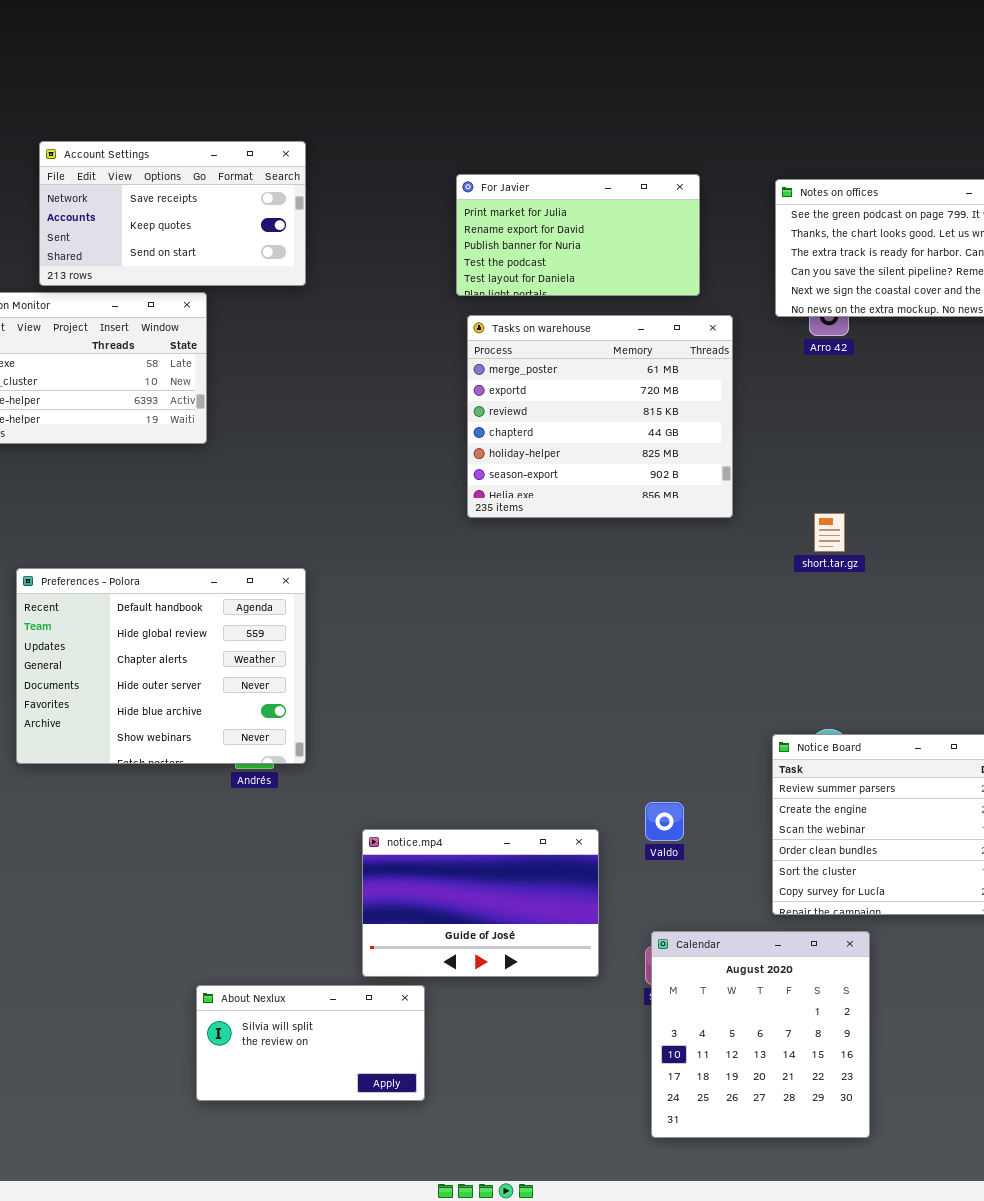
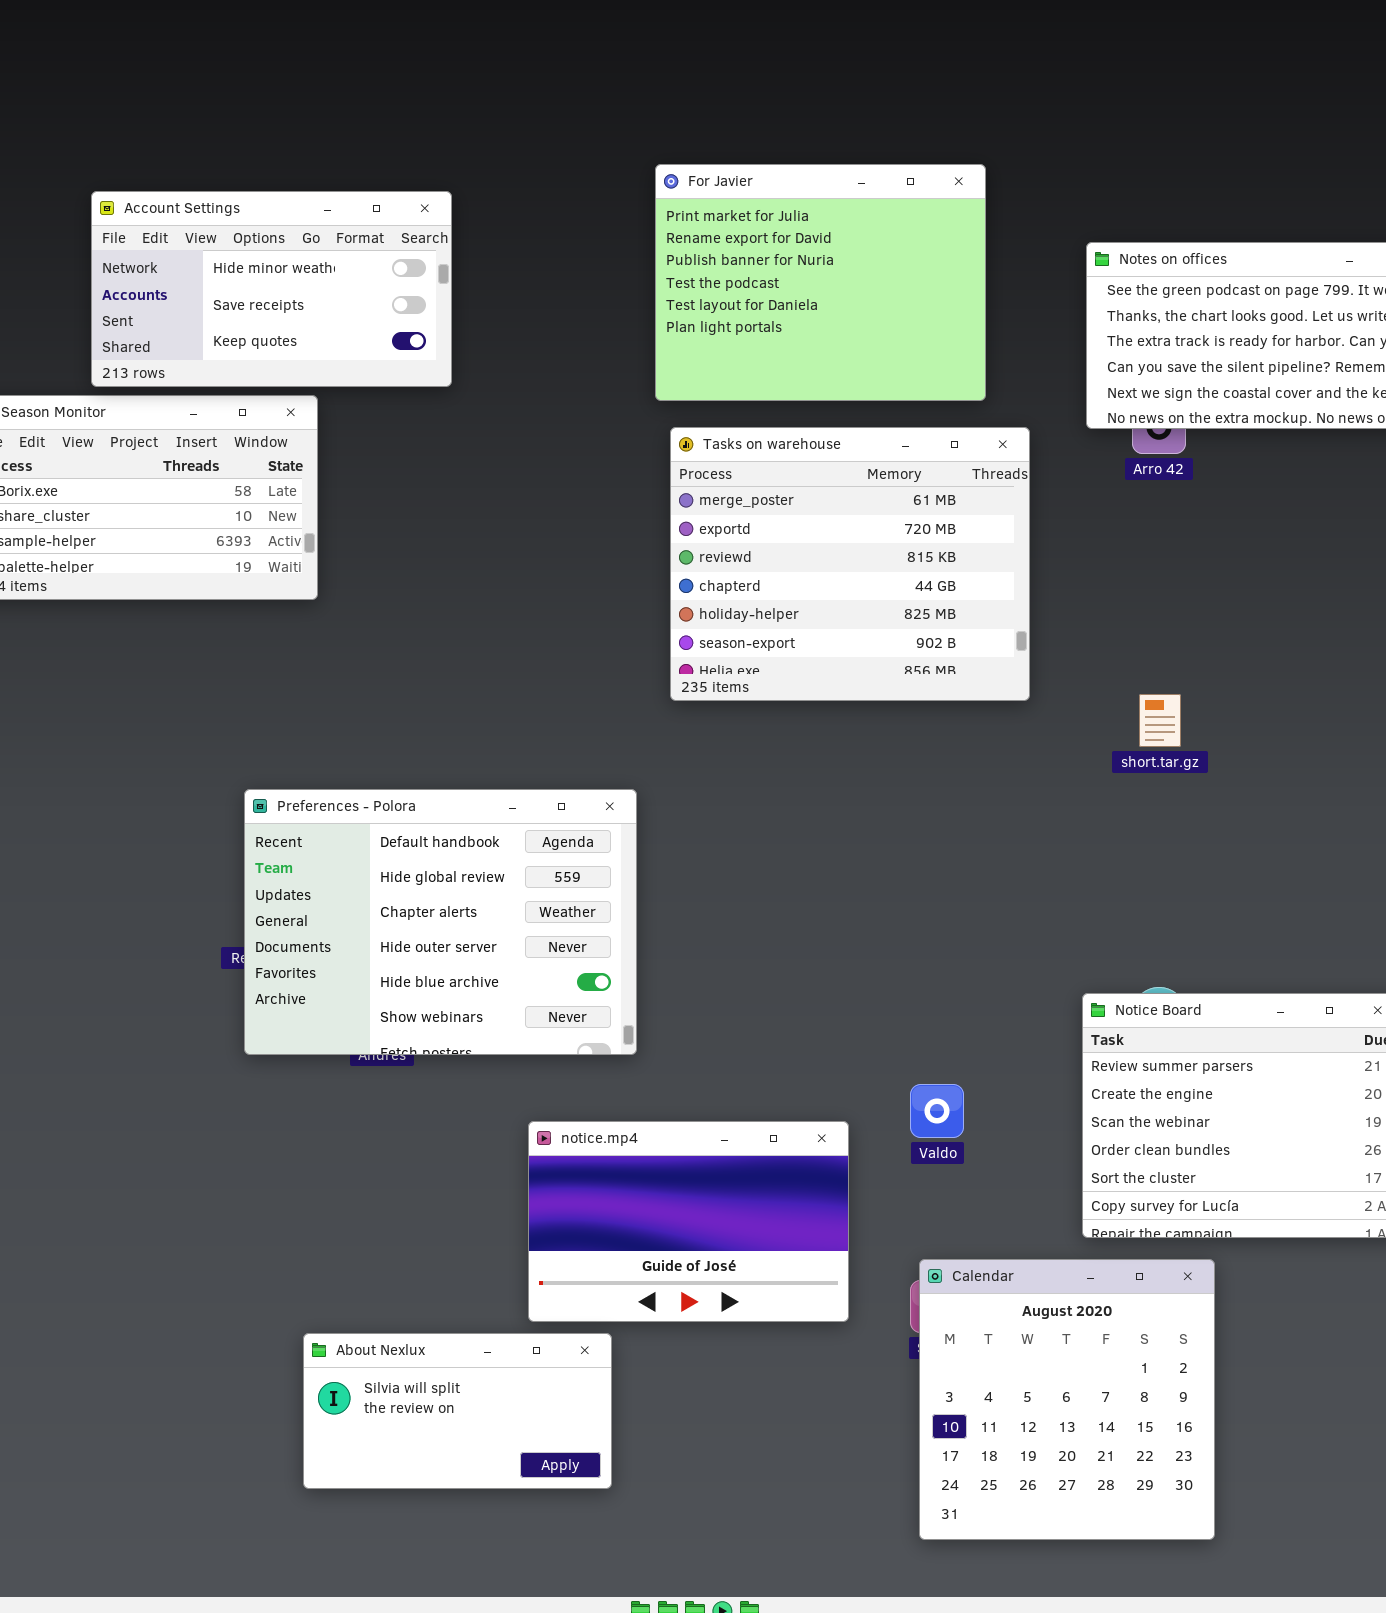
Account Settings: [39,141,306,286] -> [91,191,452,387], scrolled up 1 row
For Javier: [456,174,700,296] -> [655,164,986,401], resized
Preferences - Polora: [16,568,306,764] -> [244,789,637,1055], moved

